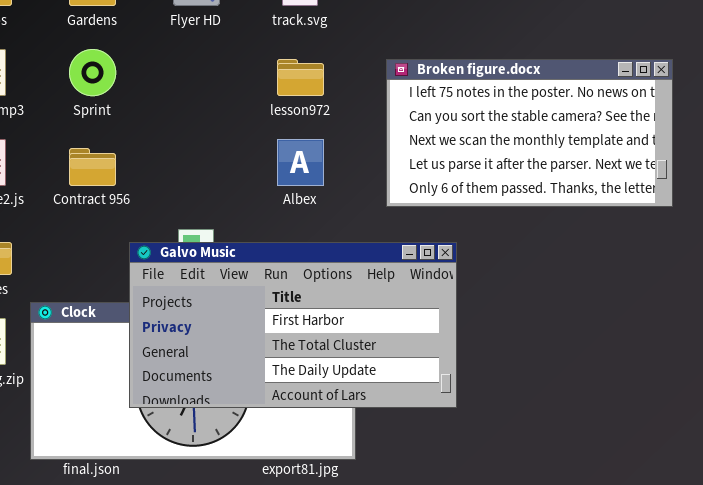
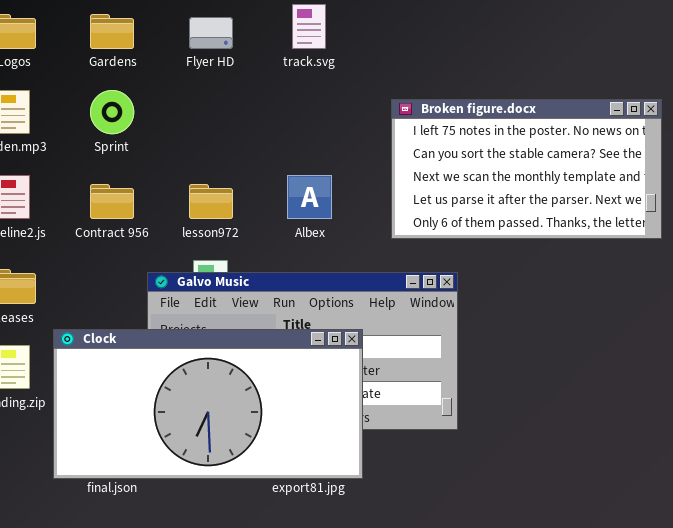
lesson972: [277,59,324,96] -> [189,184,233,219], moved
Clock: [30,302,356,460] -> [53,329,363,479], raised

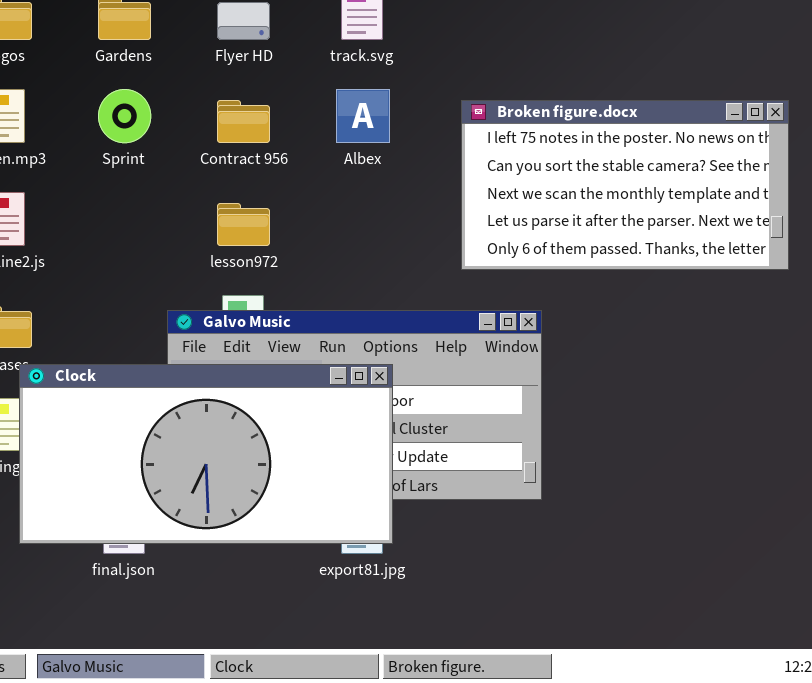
Albex: [287,175,332,219] -> [336,89,390,143], moved
Contract 956: [90,184,134,219] -> [217,100,270,143], moved
Clock: [53,329,363,479] -> [19,364,393,544], moved

